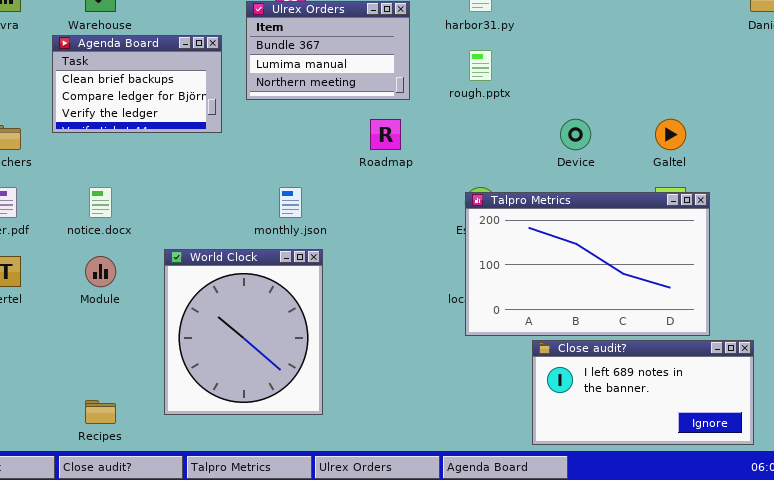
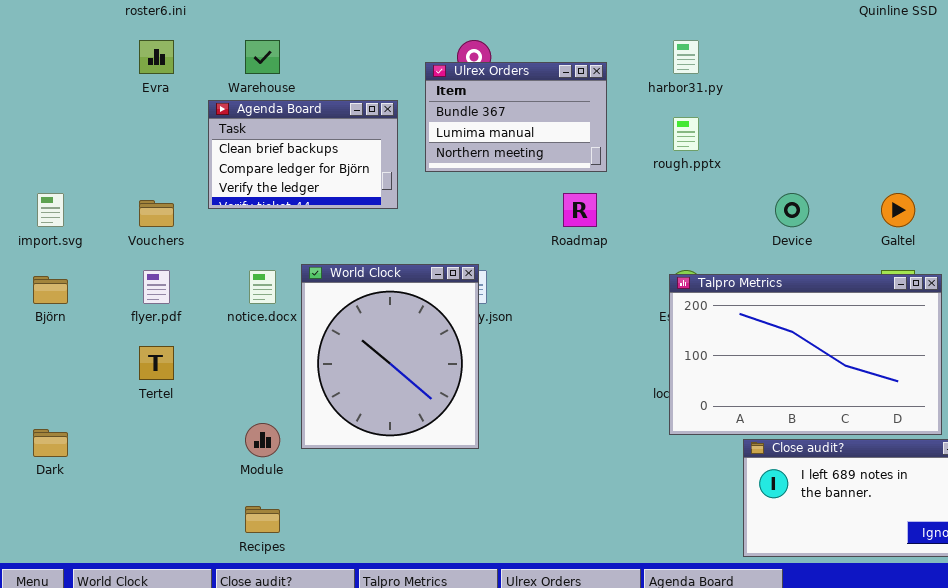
World Clock: [164,249,323,415] -> [301,264,479,449], moved
Module: [85,256,116,287] -> [245,423,280,457], moved

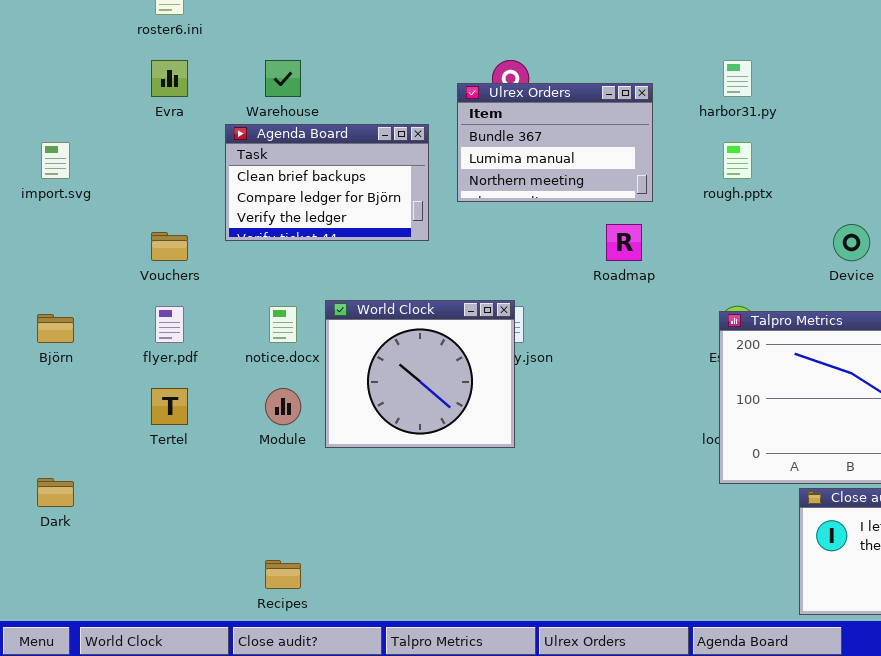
import.svg: [37,193,64,227] -> [41,142,70,179], moved
World Clock: [301,264,479,449] -> [325,300,515,448], resized
Module: [245,423,280,457] -> [265,388,301,425], moved

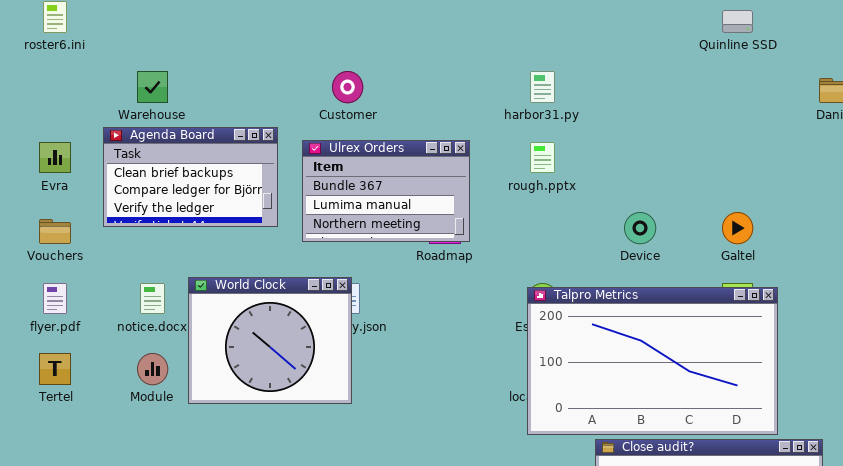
Evra: [151,60,188,97] -> [39,142,71,173], moved
Ulrex Orders: [457,83,653,202] -> [302,140,470,242], moved

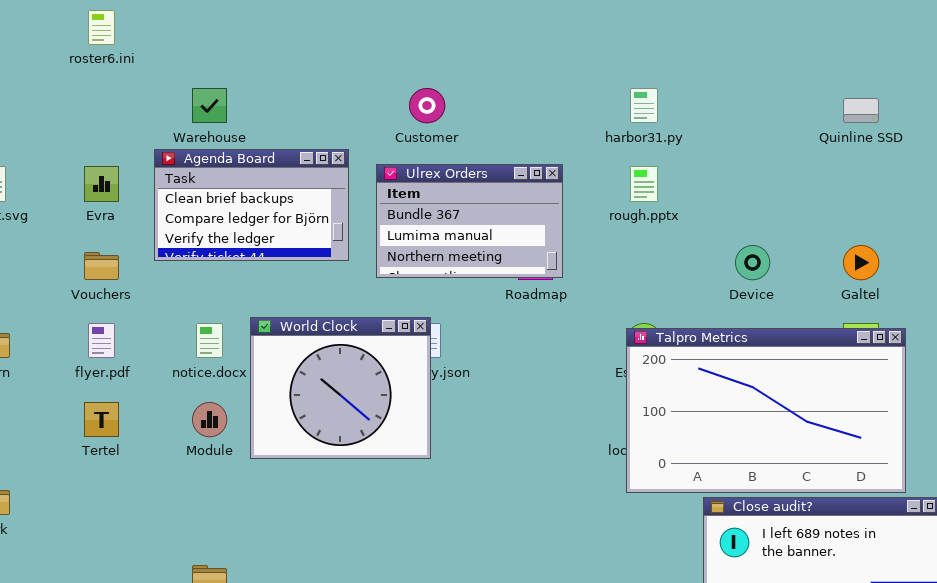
Quinline SSD: [722,10,753,33] -> [843,98,879,123], moved

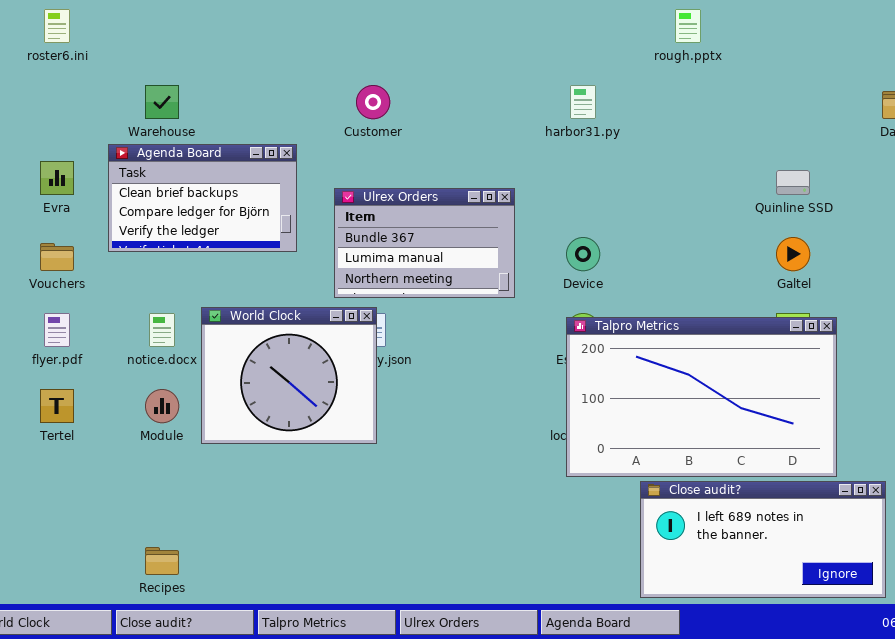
Quinline SSD: [843,98,879,123] -> [776,170,810,195], moved
Ulrex Orders: [376,164,563,278] -> [334,188,515,298], moved
rough.pptx: [630,166,658,202] -> [675,9,701,43], moved
Device: [735,245,770,280] -> [566,237,600,271], moved

